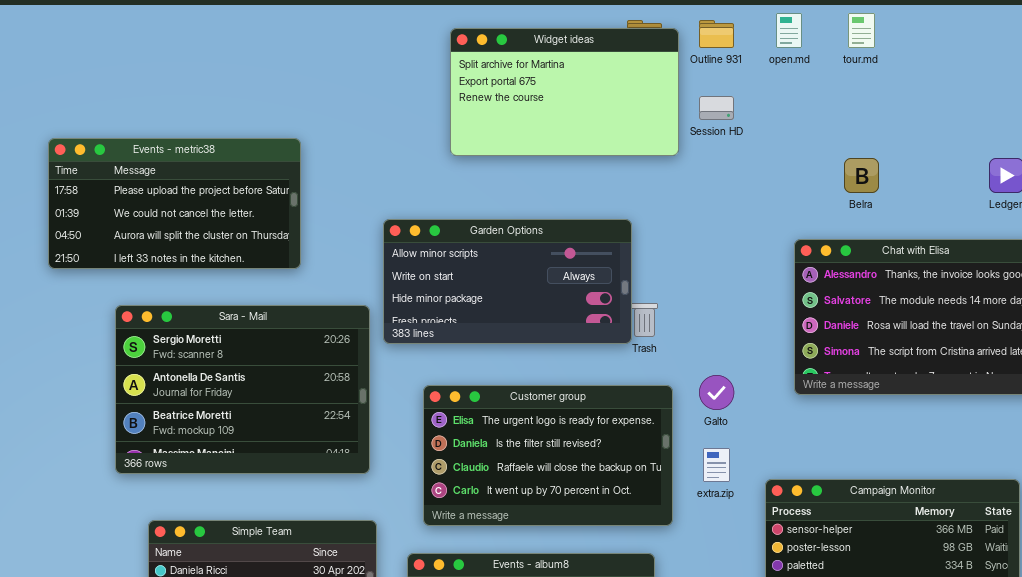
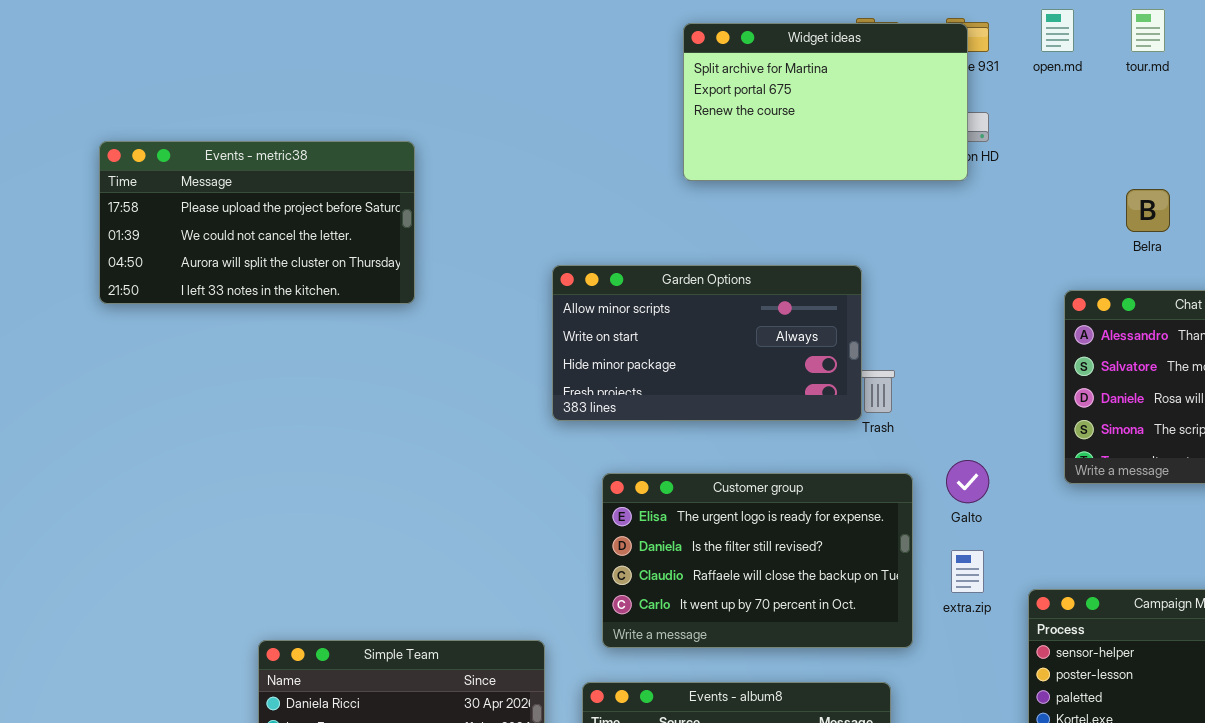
Widget ideas: [450,28,679,156] -> [683,23,968,181], moved
Events - metric38: [48,138,301,269] -> [99,141,415,304], moved
Sara - Mail: [115,305,370,474] -> none, closed

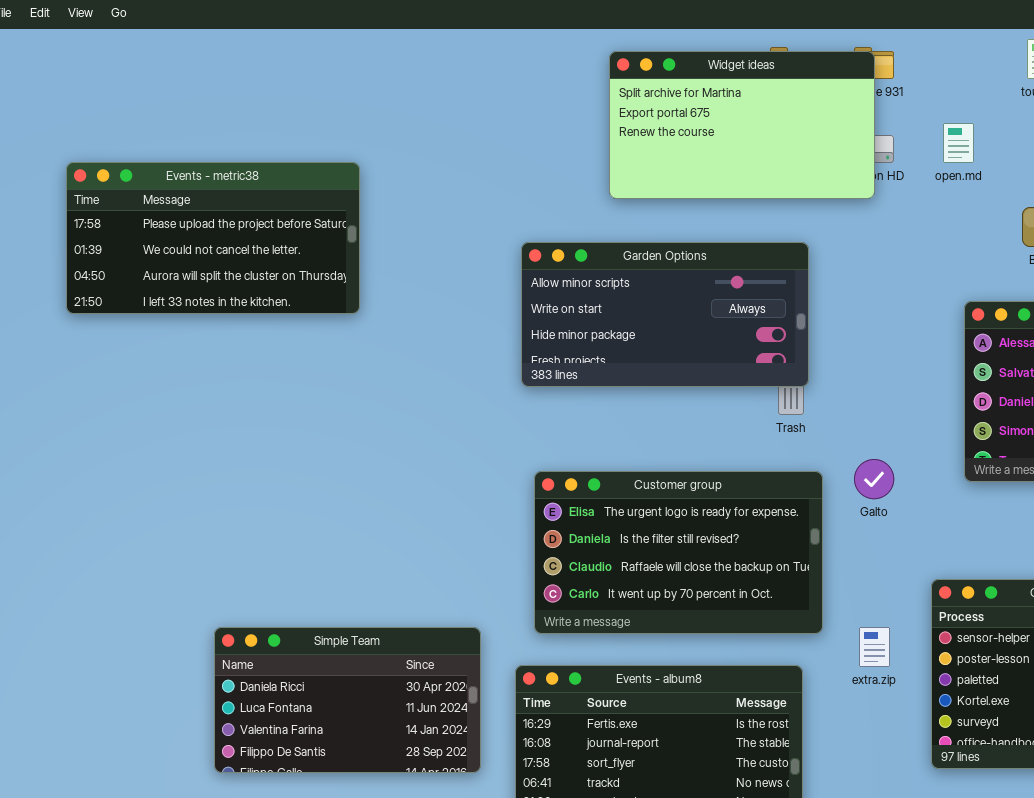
open.md: [1041,9,1074,52] -> [943,123,974,163], moved
Garden Options: [552,265,862,421] -> [521,242,809,387], moved
extra.zip: [951,550,984,593] -> [859,627,890,667], moved

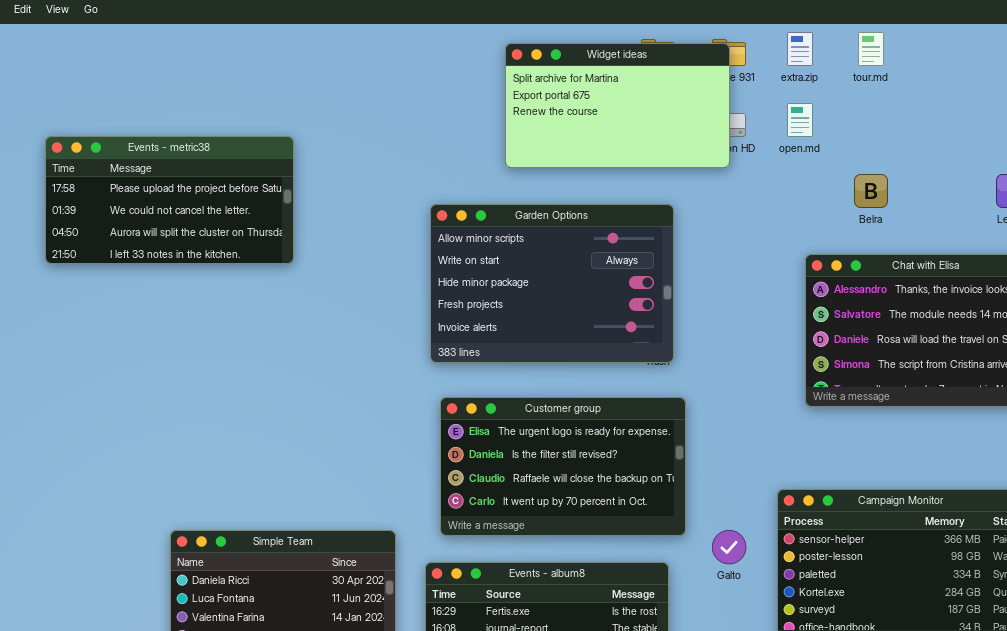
Garden Options: [521,242,809,387] -> [430,204,674,363], resized
Galto: [854,459,894,499] -> [712,530,746,564], moved
extra.zip: [859,627,890,667] -> [787,32,813,66], moved

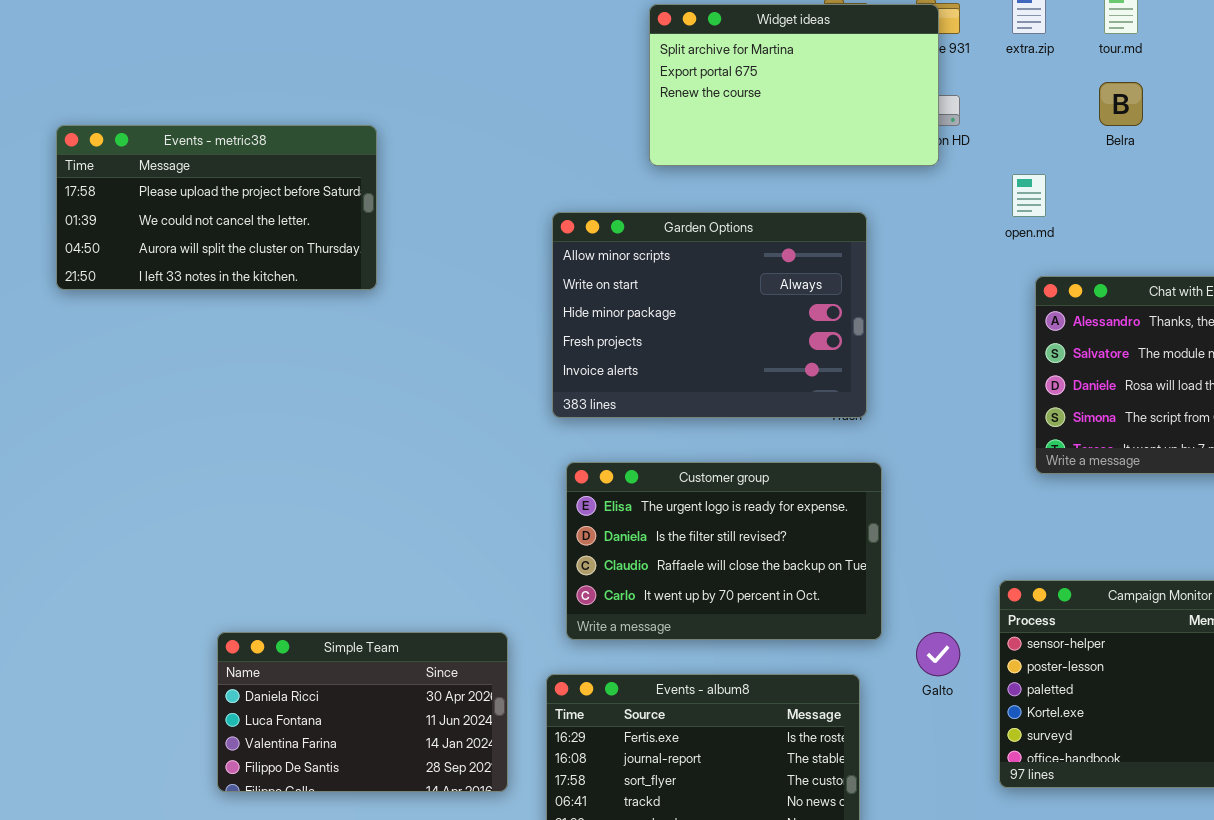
open.md: [787,103,813,137] -> [1012,174,1046,217], moved
Belra: [854,174,888,208] -> [1099,82,1143,126], moved

